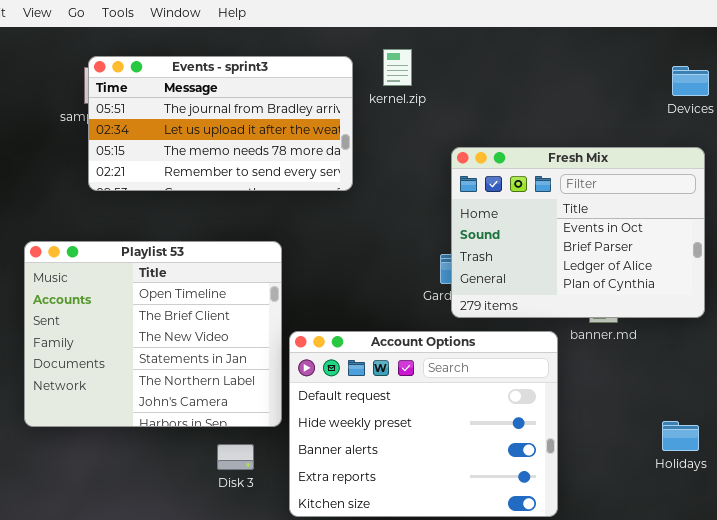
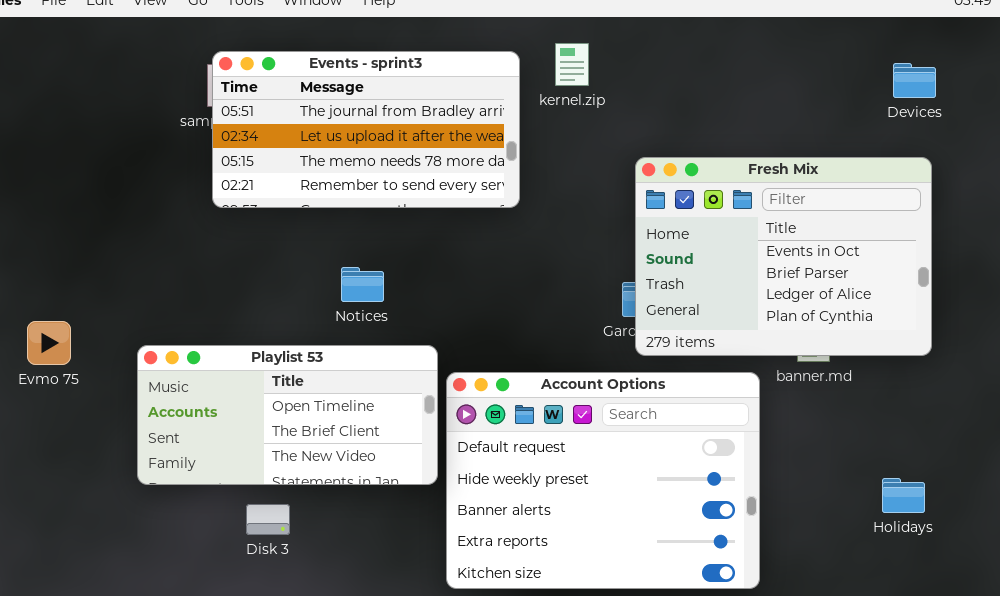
Playlist 53: [24,241,282,427] -> [137,345,438,485], resized
Disk 3: [217,444,254,470] -> [246,504,290,535], moved

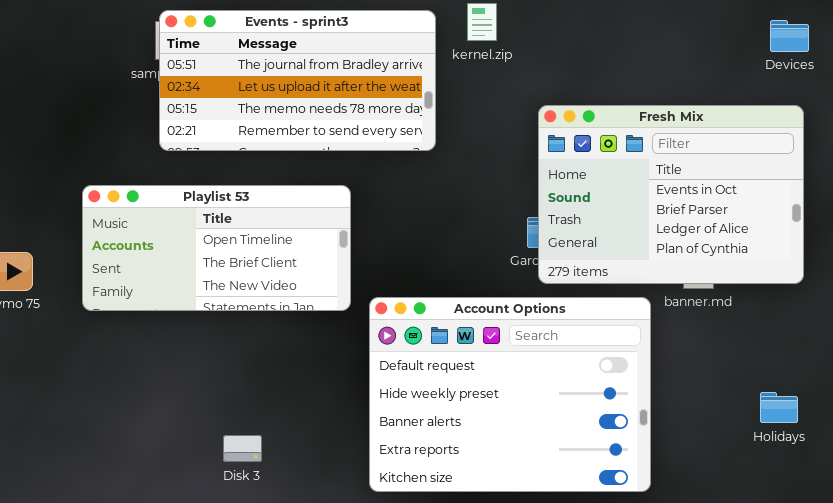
Playlist 53: [137,345,438,485] -> [82,185,351,311], moved
Disk 3: [246,504,290,535] -> [223,435,262,462], moved

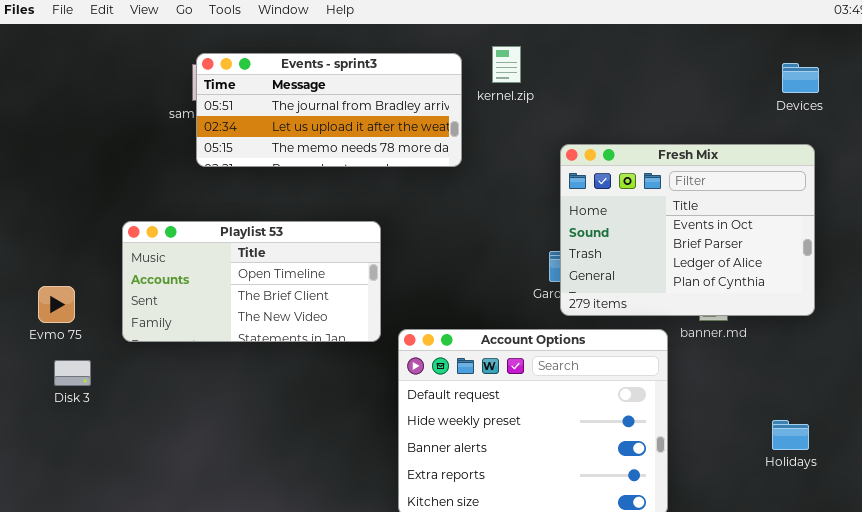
Events - sprint3: [159,10,436,151] -> [196,53,462,167], resized
Disk 3: [223,435,262,462] -> [54,360,91,386], moved

